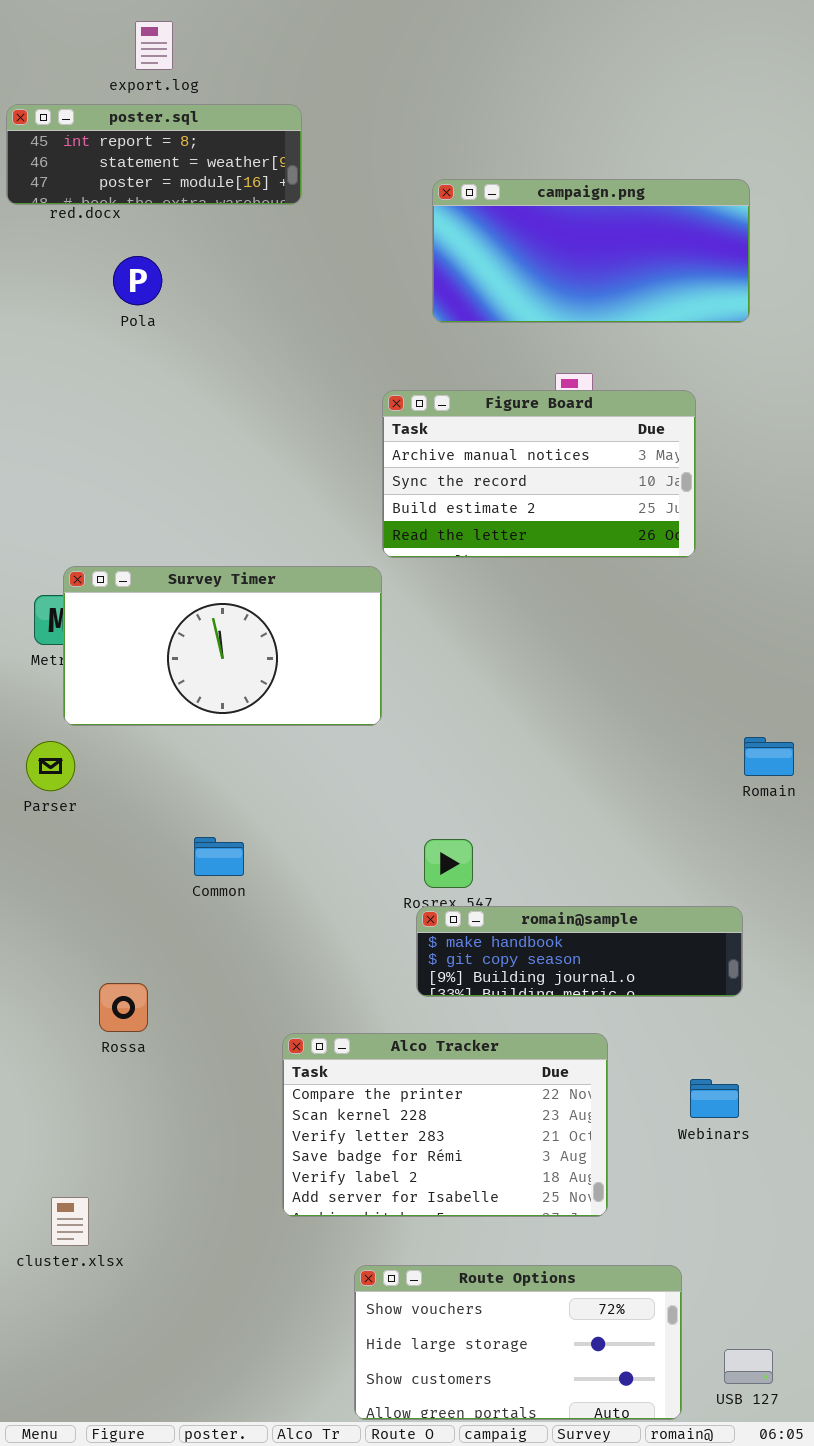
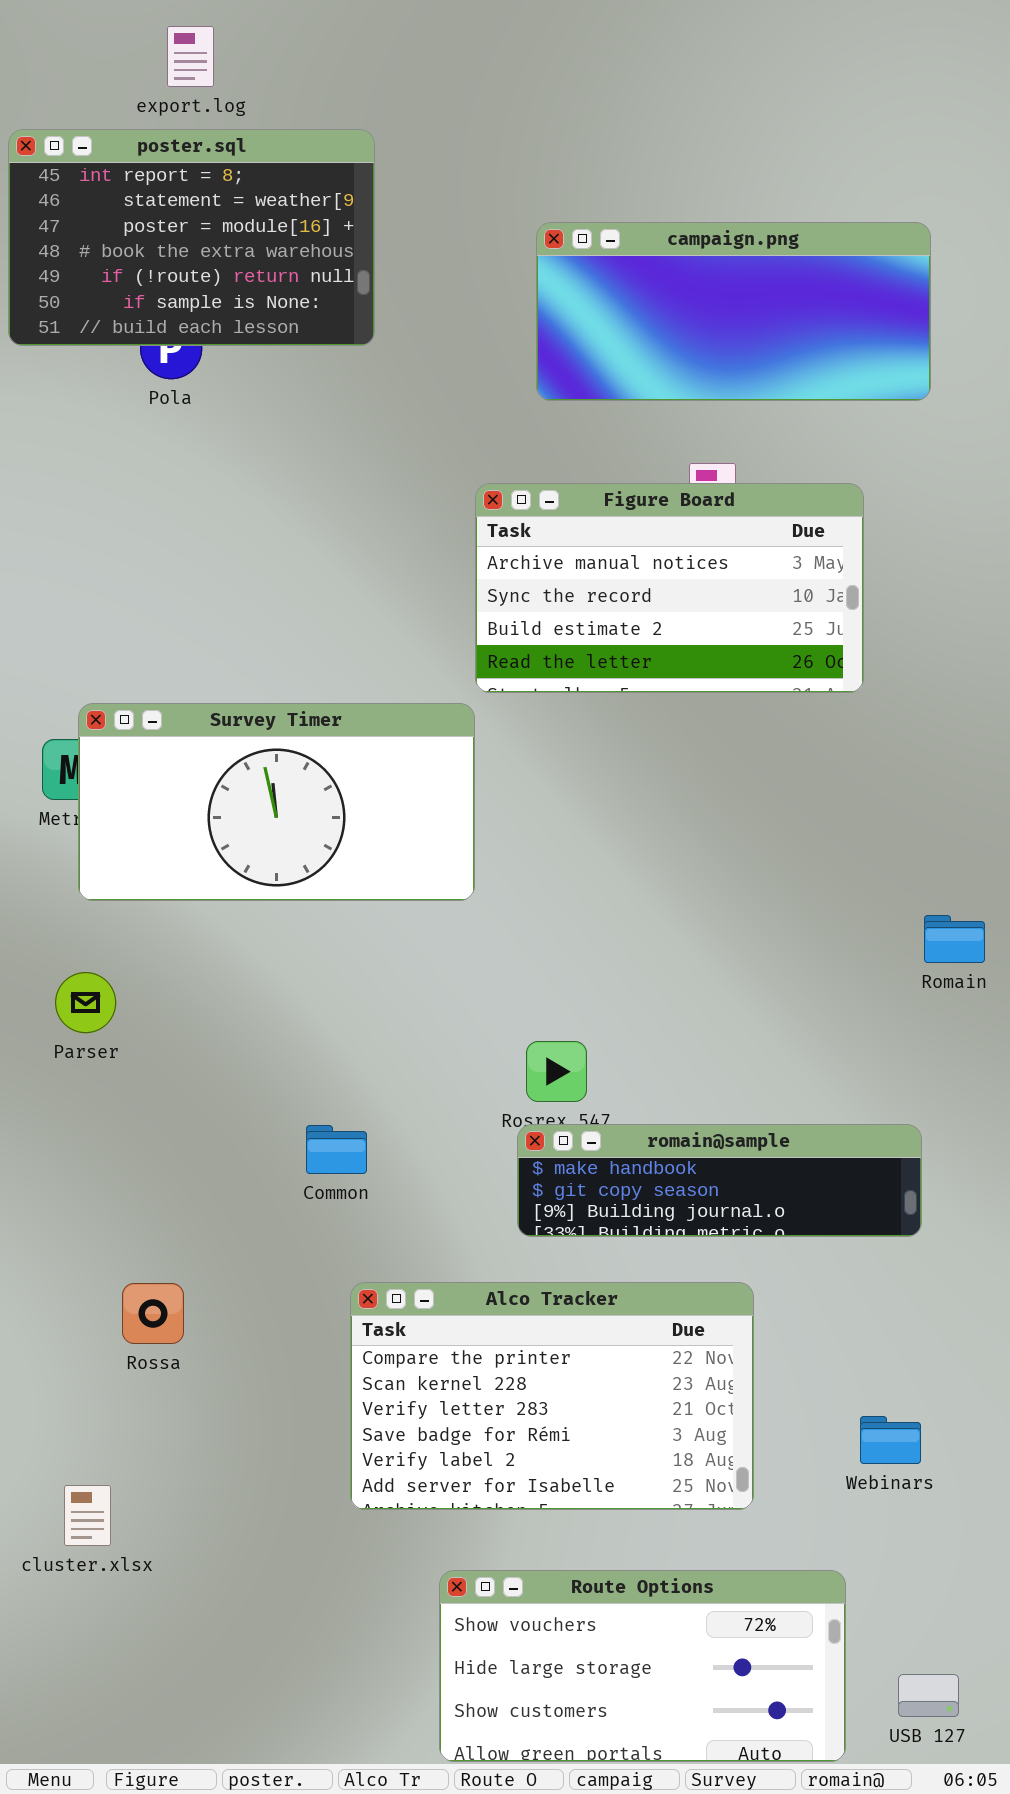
poster.sql: [6,104,302,205] -> [8,129,375,346], resized
Parser: [26,741,75,791] -> [55,972,116,1033], moved
Common: [194,837,244,876] -> [306,1125,367,1174], moved
Rossa: [99,983,148,1032] -> [122,1283,184,1344], moved
Webinars: [690,1079,739,1118] -> [860,1416,921,1464], moved

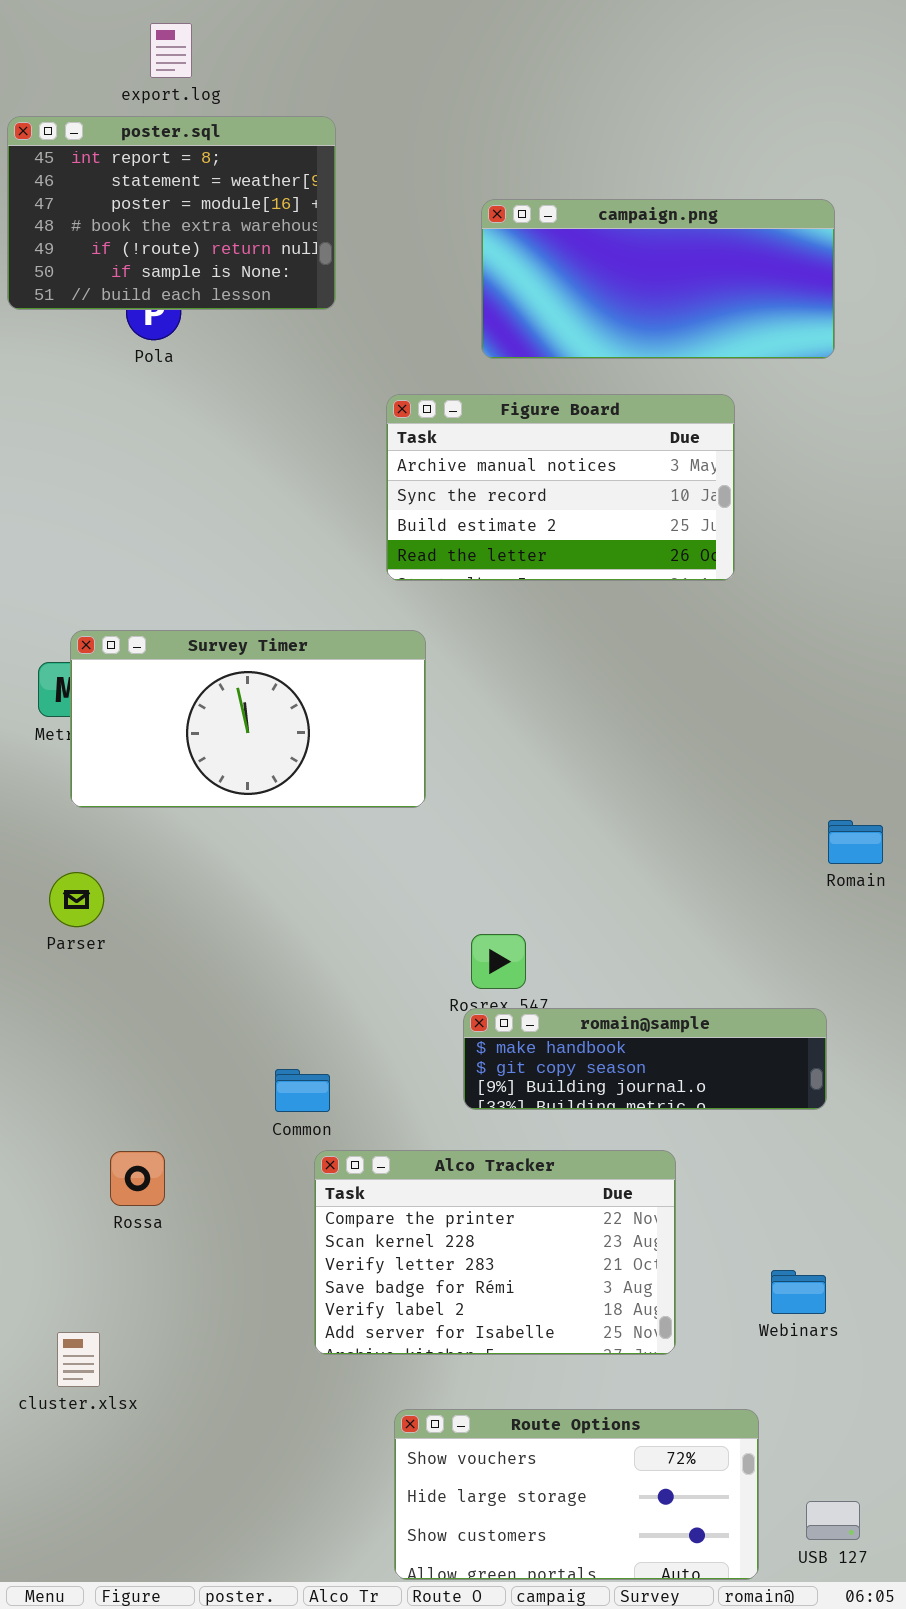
Figure Board: [475,483,864,693] -> [386,394,735,581], moved
Common: [306,1125,367,1174] -> [275,1069,330,1112], moved

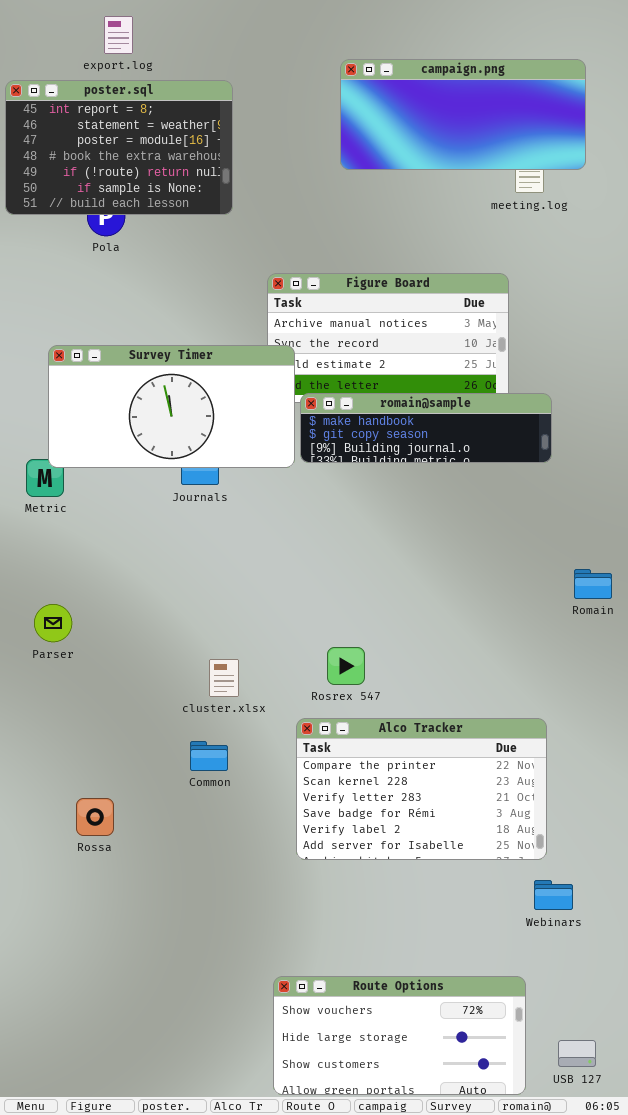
campaign.png: [481,199,835,359] -> [340,59,586,170], moved
Survey Timer: [70,630,426,808] -> [48,345,295,468], moved
romain@sample: [463,1008,827,1110] -> [300,393,552,463], moved
Alco Tracker: [314,1150,676,1355] -> [296,718,547,860], moved
cluster.xlsx: [57,1332,100,1387] -> [209,659,239,697], moved

